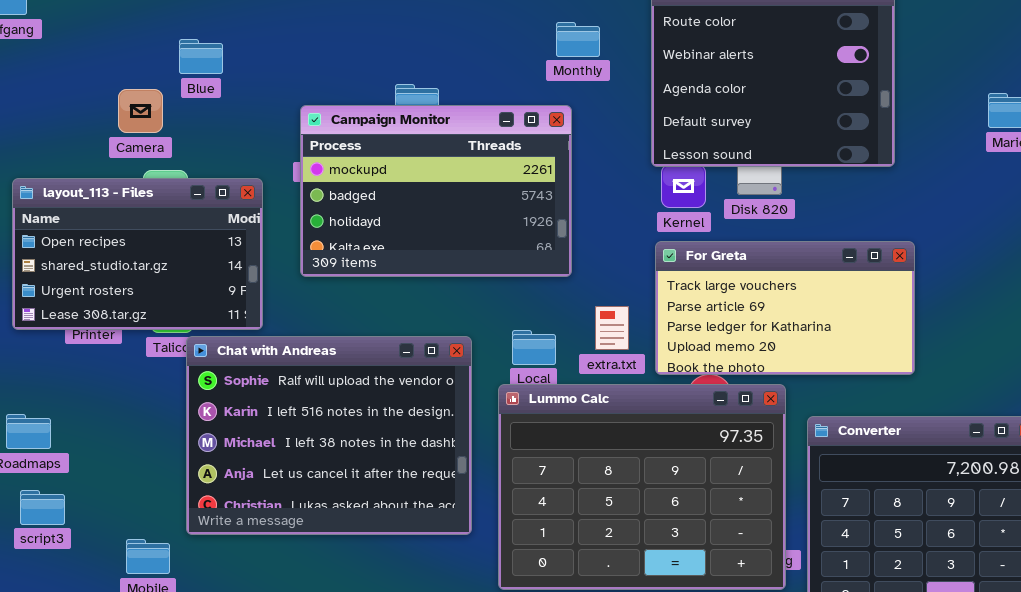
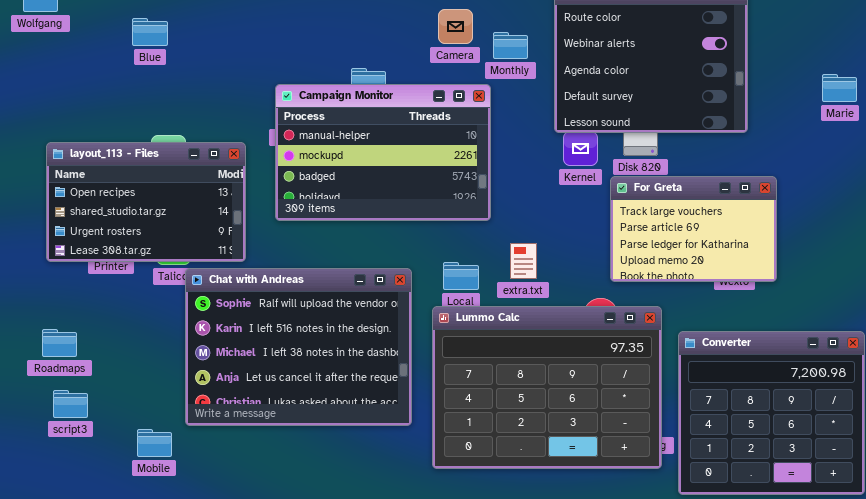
Monthly: [556,22,600,57] -> [493,32,528,59], moved
Blue: [179,39,223,74] -> [132,18,168,46], moved
Camera: [118,89,163,133] -> [438,9,473,44], moved
Campaign Monitor: [300,105,572,277] -> [275,84,491,221], scrolled up 1 row
For Greta: [655,241,915,375] -> [610,176,777,282], moved, resized

